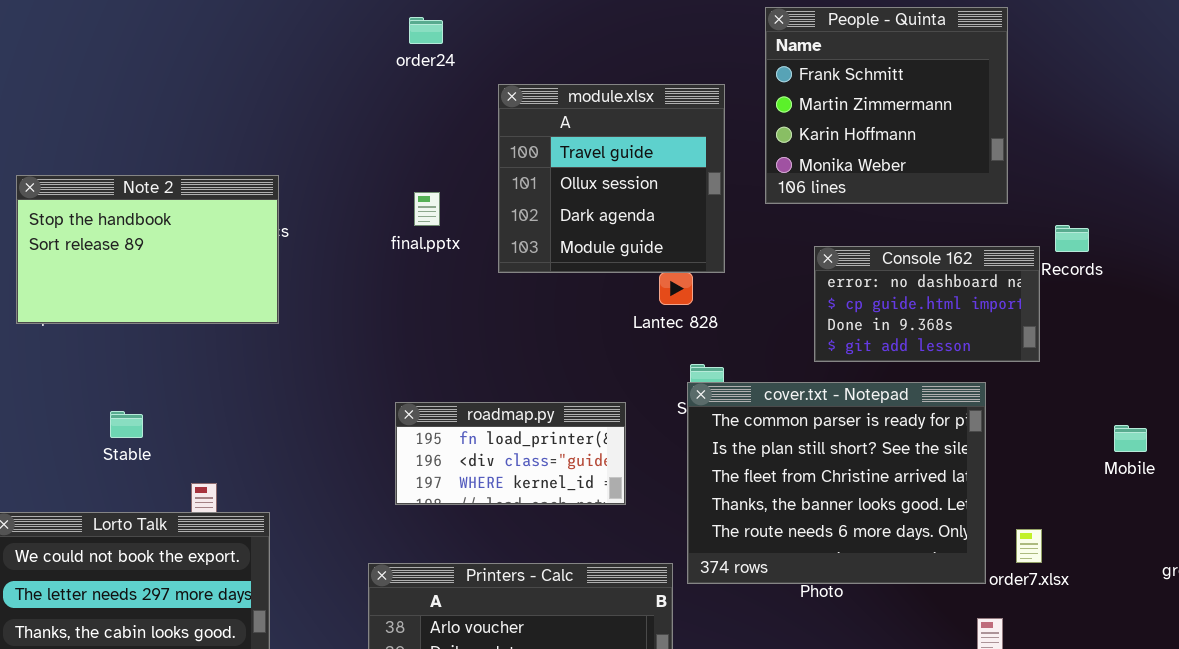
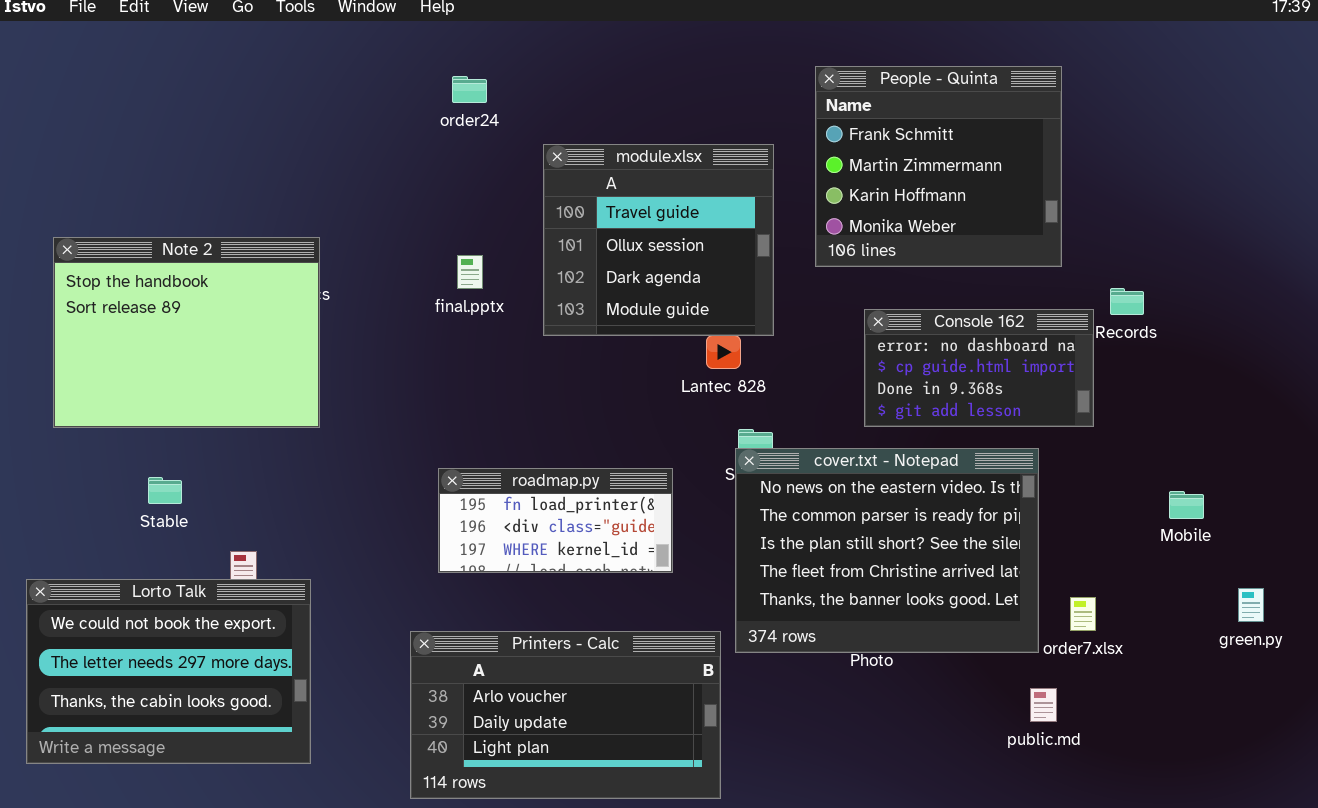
Note 2: [16,175,279,324] -> [53,237,320,428], resized
cover.txt - Notepad: [687,382,986,584] -> [735,448,1039,653], scrolled up 1 row

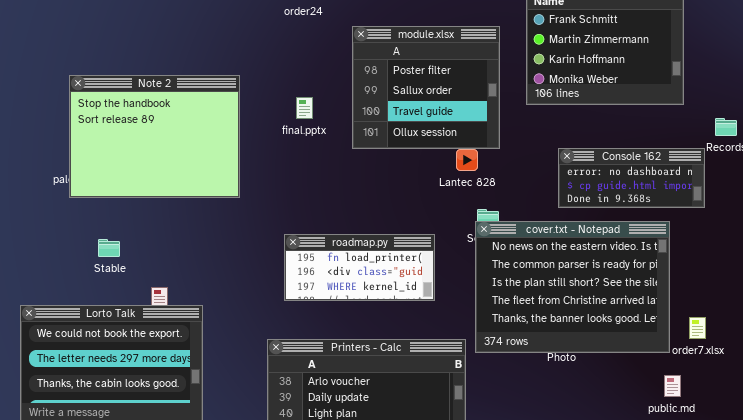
module.xlsx: [543,144,774,336] -> [352,26,500,149], scrolled up 2 rows
Note 2: [53,237,320,428] -> [69,75,240,198], moved
Console 162: [864,309,1094,427] -> [558,148,705,208], resized

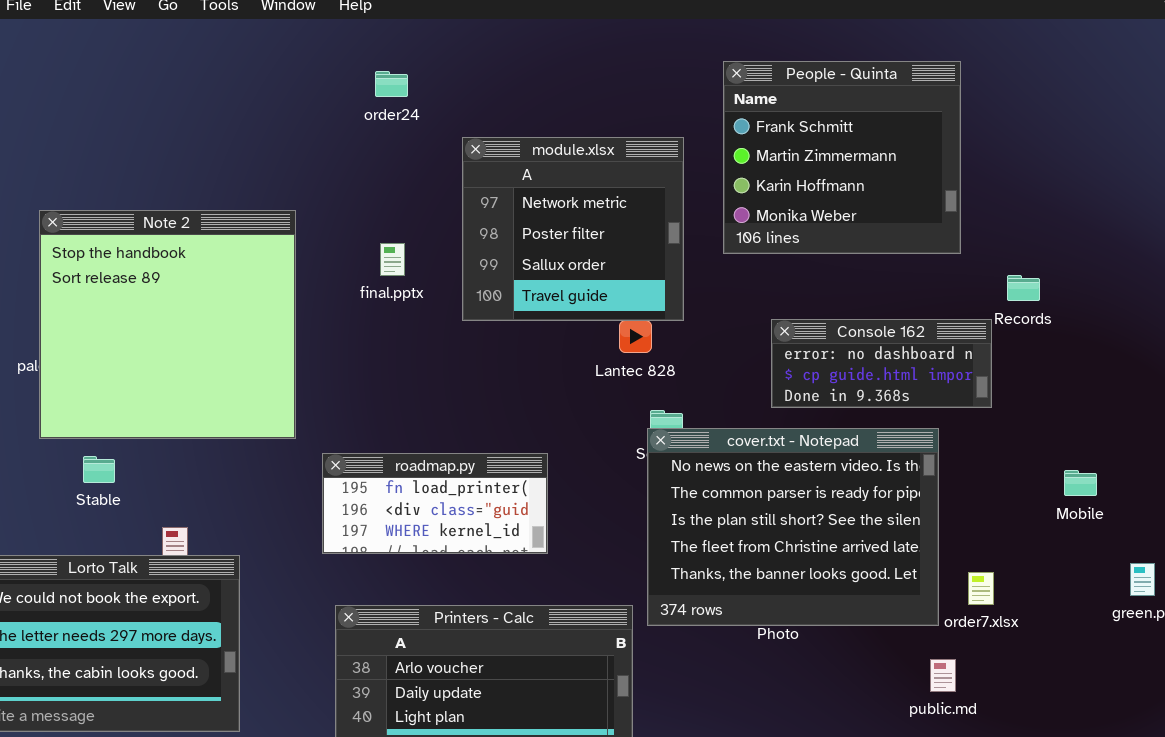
module.xlsx: [352,26,500,149] -> [462,137,684,321], scrolled up 1 row
Note 2: [69,75,240,198] -> [39,210,296,439], resized
roadmap.py: [284,234,435,301] -> [322,453,548,554], moved

